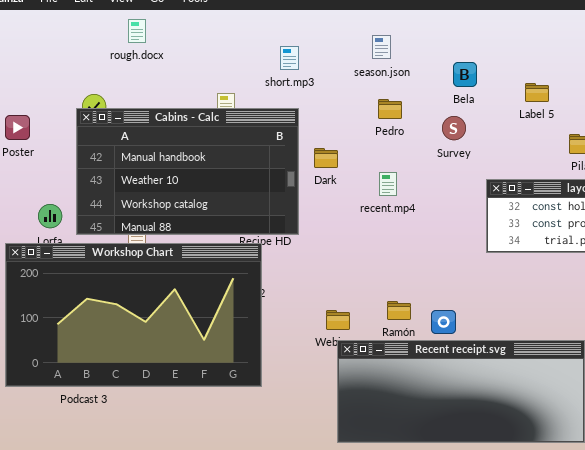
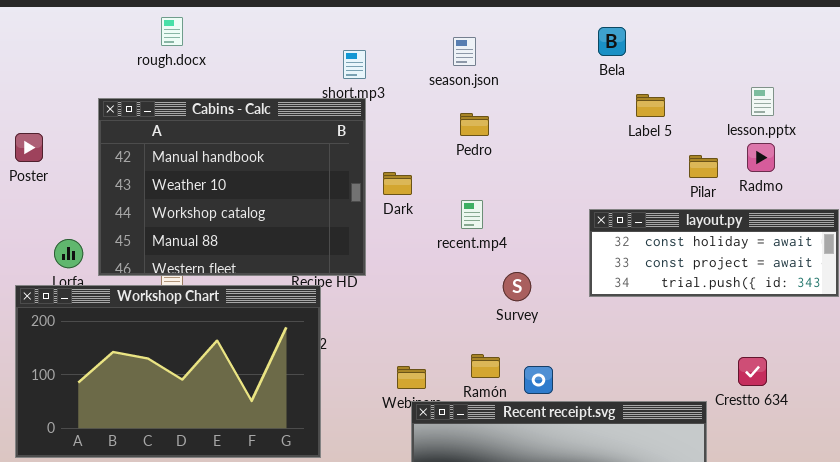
Bela: [453,62,477,87] -> [598,27,626,56], moved
Cabins - Calc: [76,108,299,235] -> [98,98,366,276], resized
Survey: [442,116,466,140] -> [503,272,531,301], moved

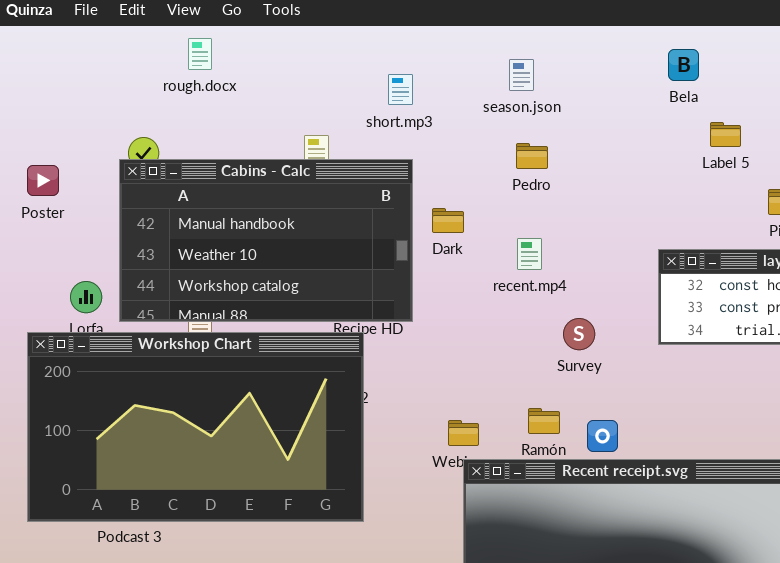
Cabins - Calc: [98,98,366,276] -> [119,159,413,322], resized

